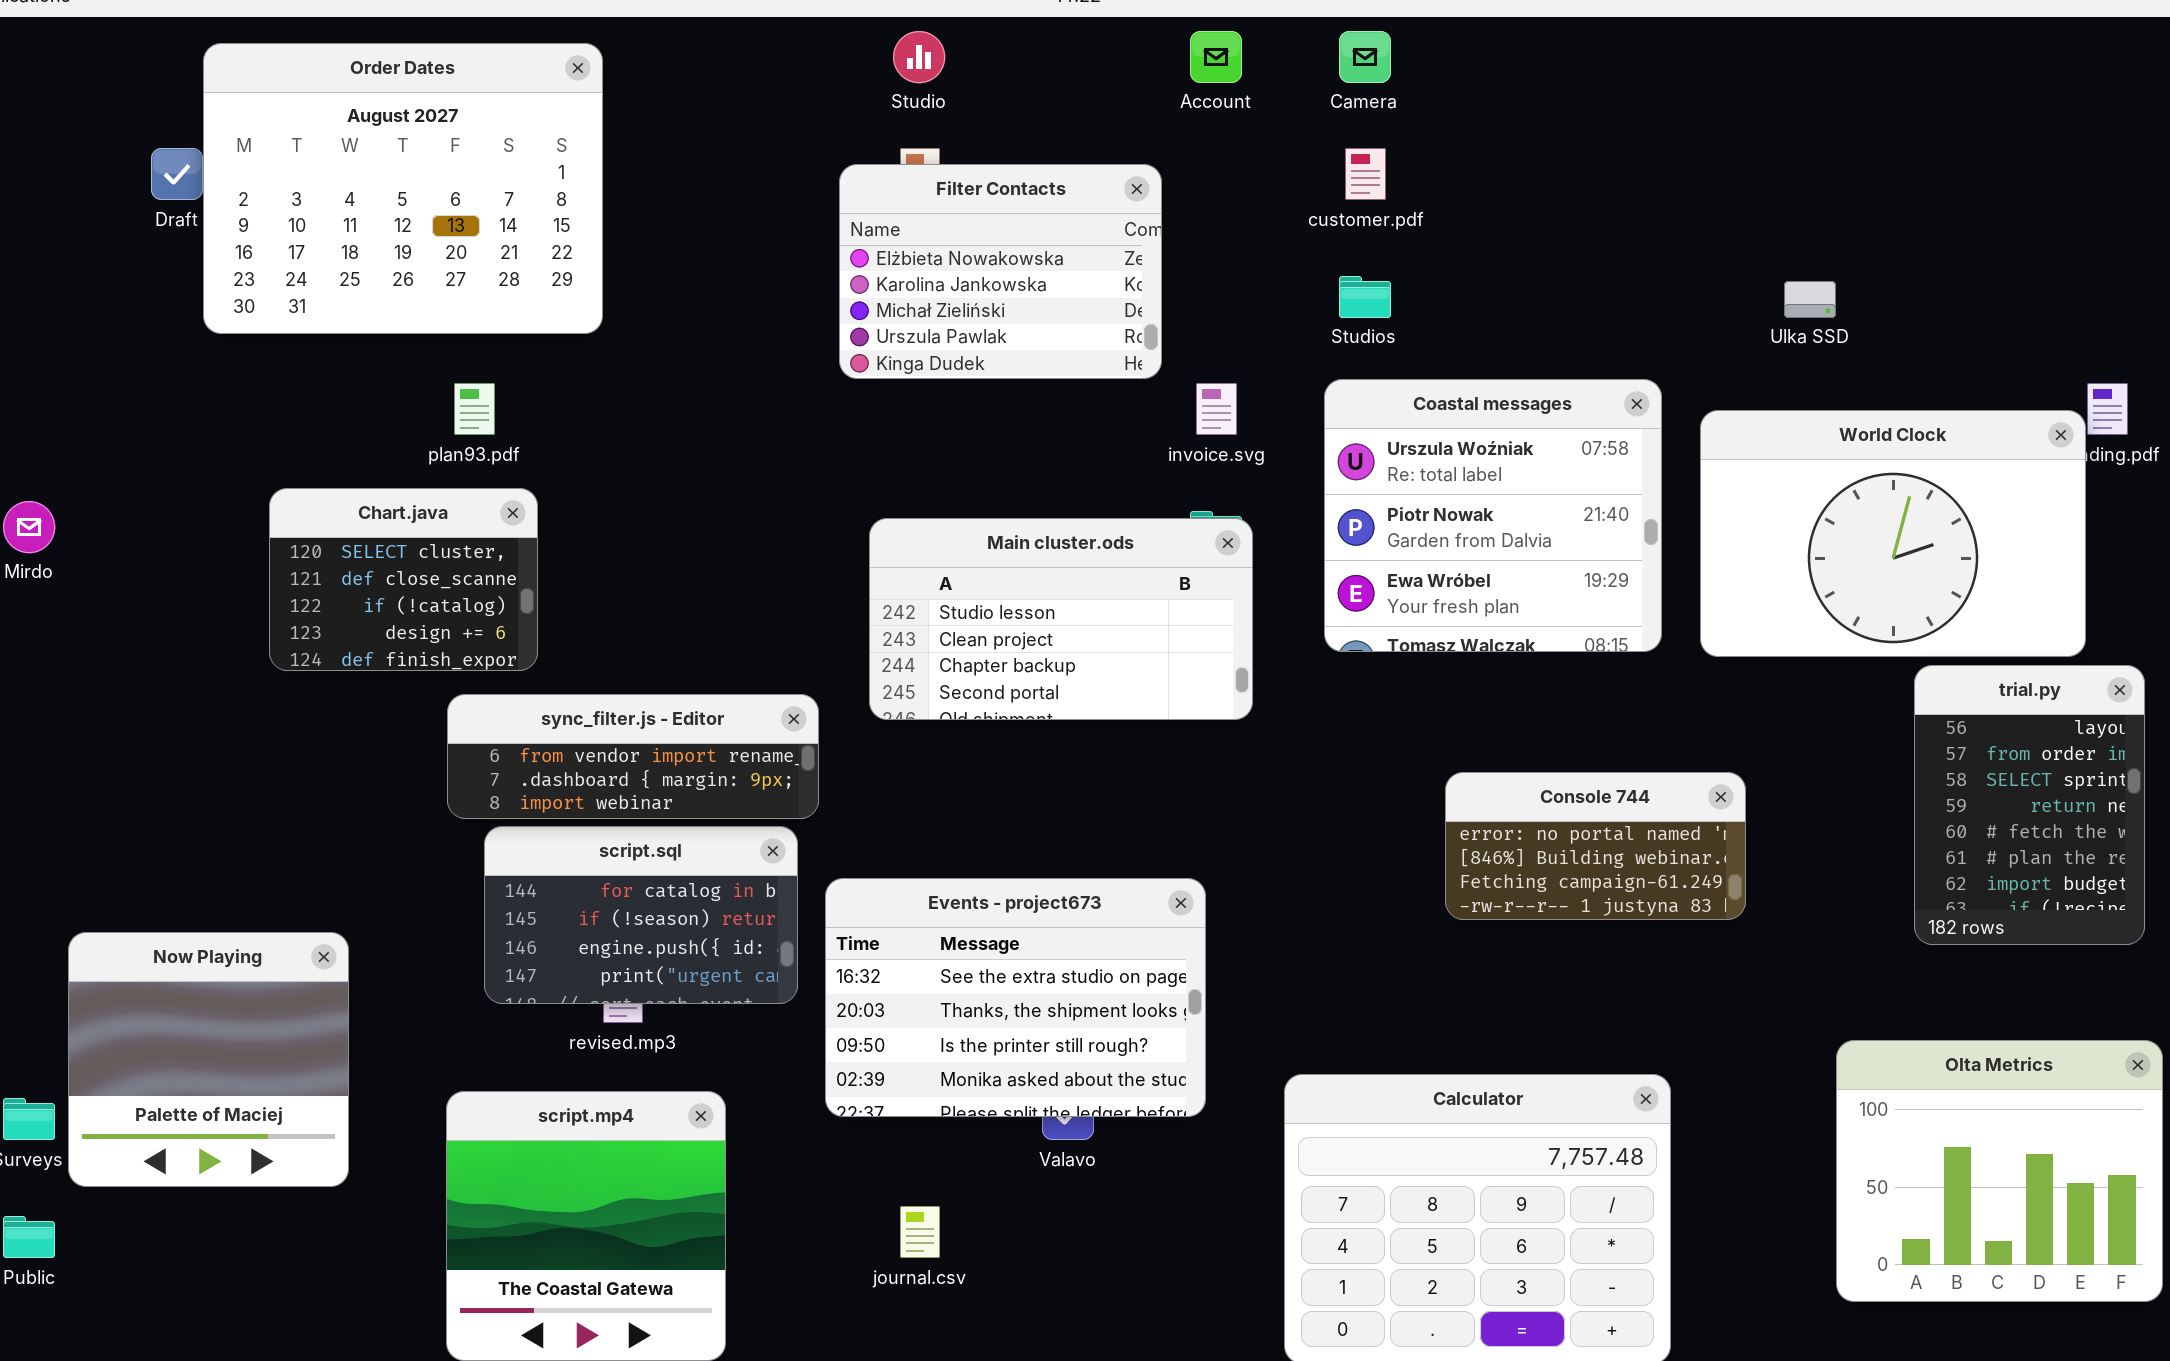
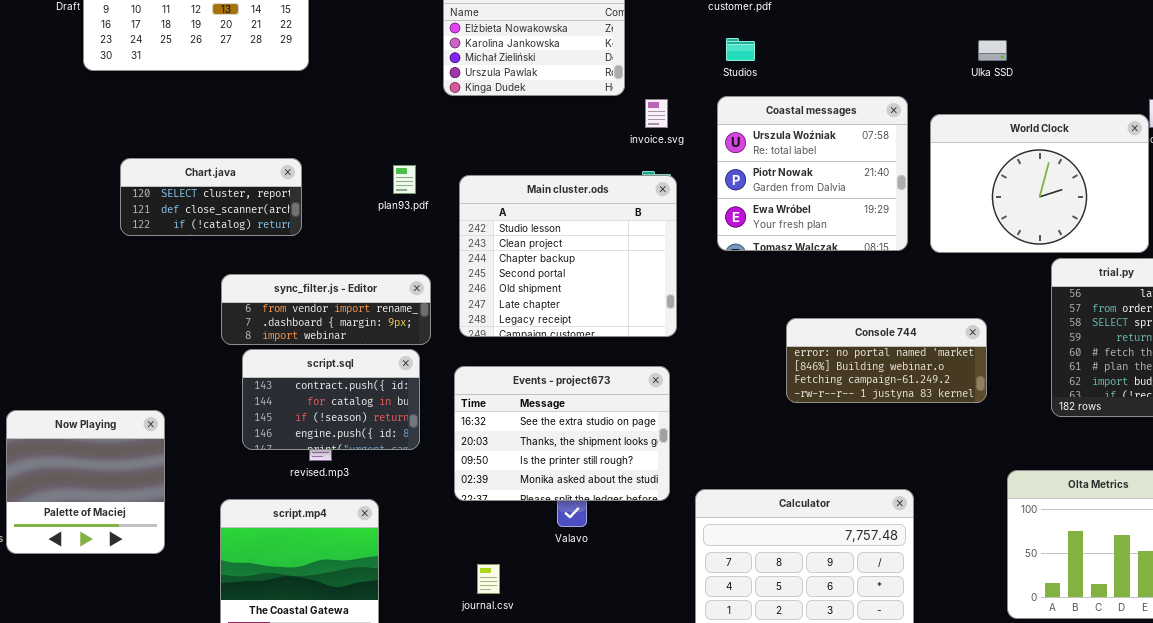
plan93.pdf: [454,383,495,435] -> [393,165,416,194], moved
Chart.java: [269,488,538,671] -> [120,158,302,236], resized
Main cluster.ods: [869,518,1253,720] -> [459,175,677,337], resized
Console 744: [1445,772,1746,920] -> [786,318,987,403], resized
script.sql: [484,826,798,1004] -> [242,349,420,450], scrolled up 1 row
Events - project673: [825,878,1206,1117] -> [454,366,670,501], moved

